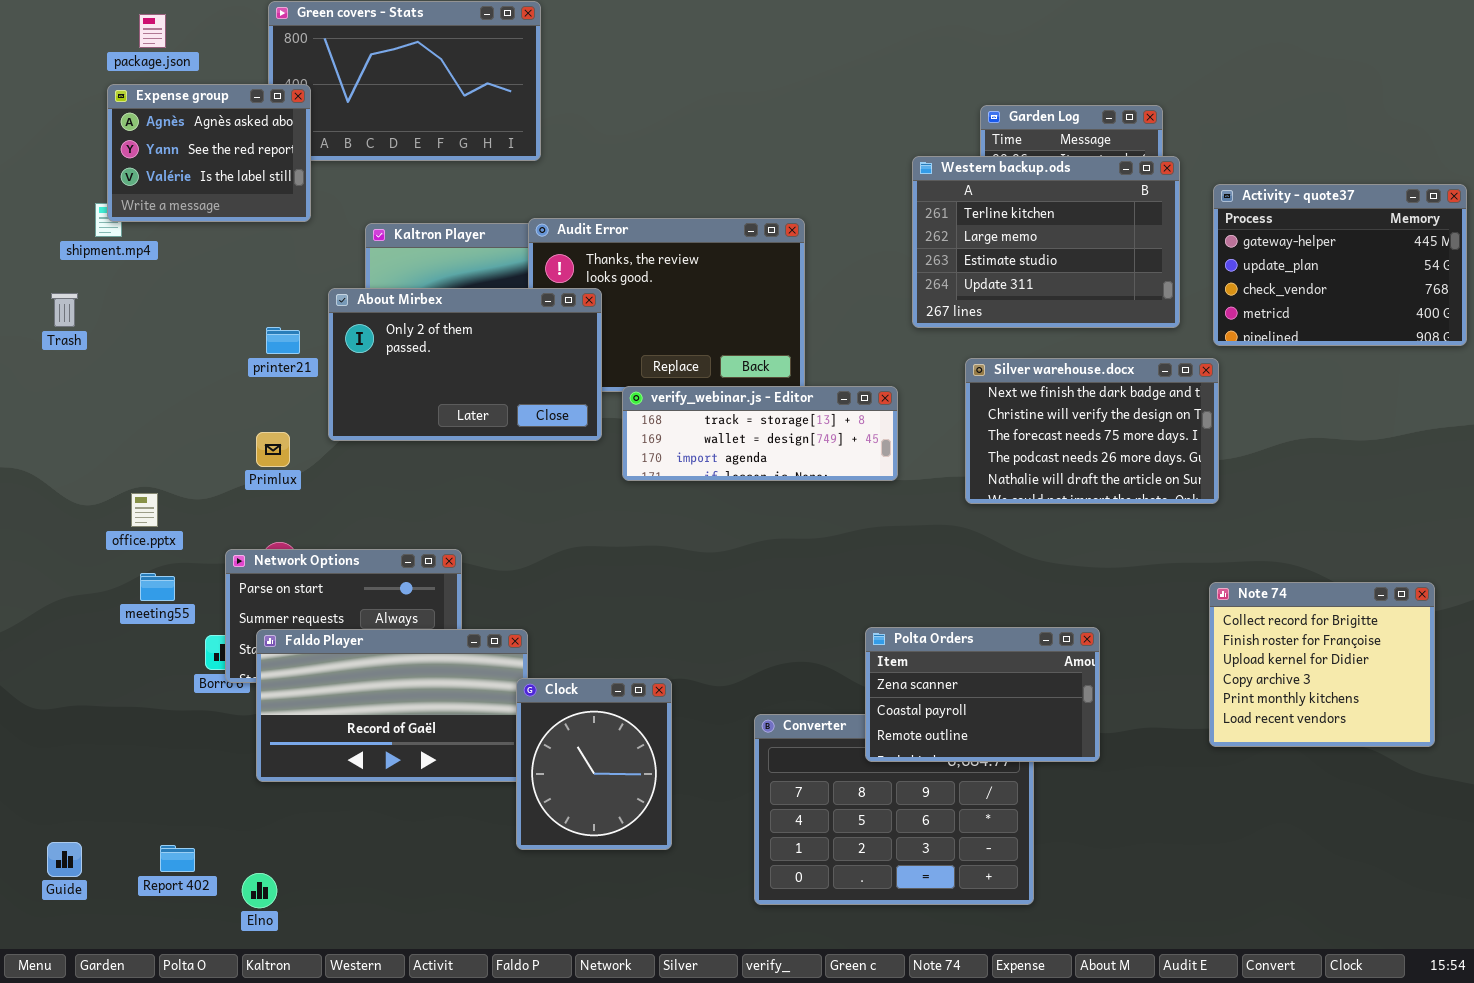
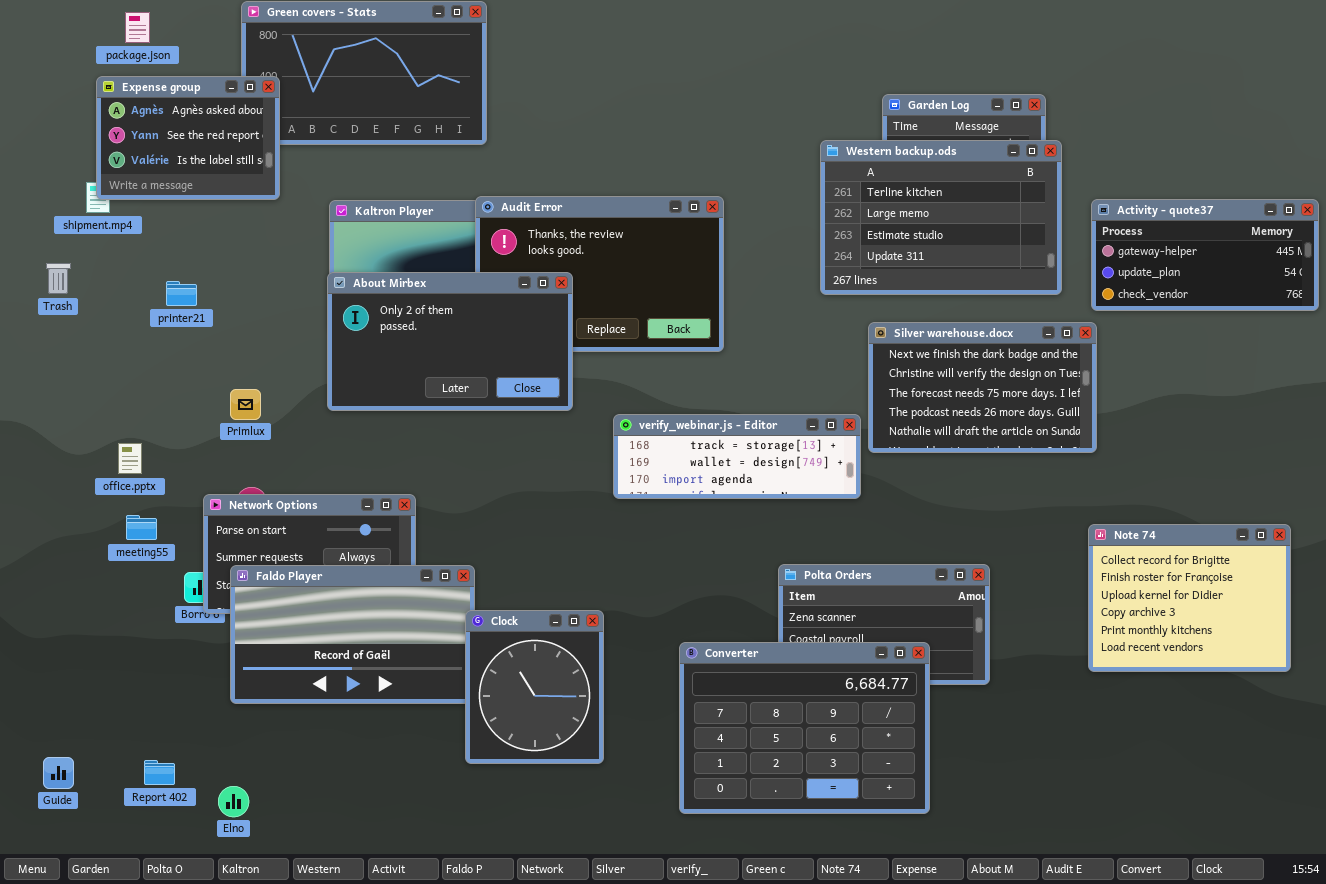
Activity - quote37: [1213,184,1467,346] -> [1091,199,1319,311], resized
About Mirbex: [328,288,602,441] -> [327,272,573,411], moved
printer21: [266,327,300,354] -> [166,281,197,306], moved
verify_webinar.js - Editor: [622,386,898,481] -> [613,414,861,499], moved
Converter: [754,714,1034,905] -> [679,642,930,814], raised

